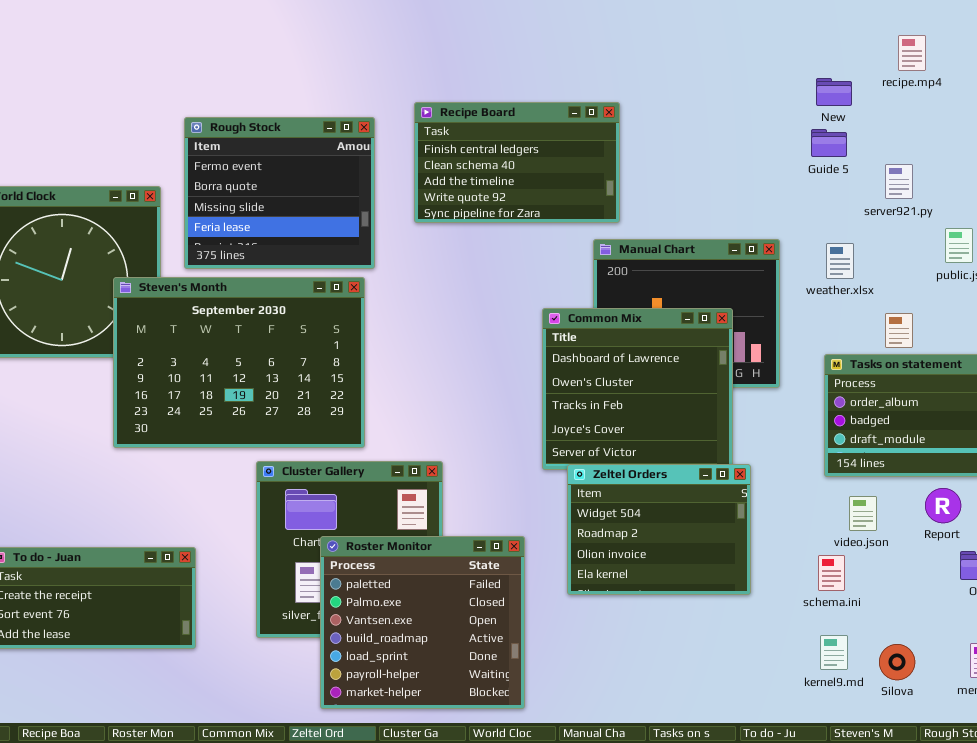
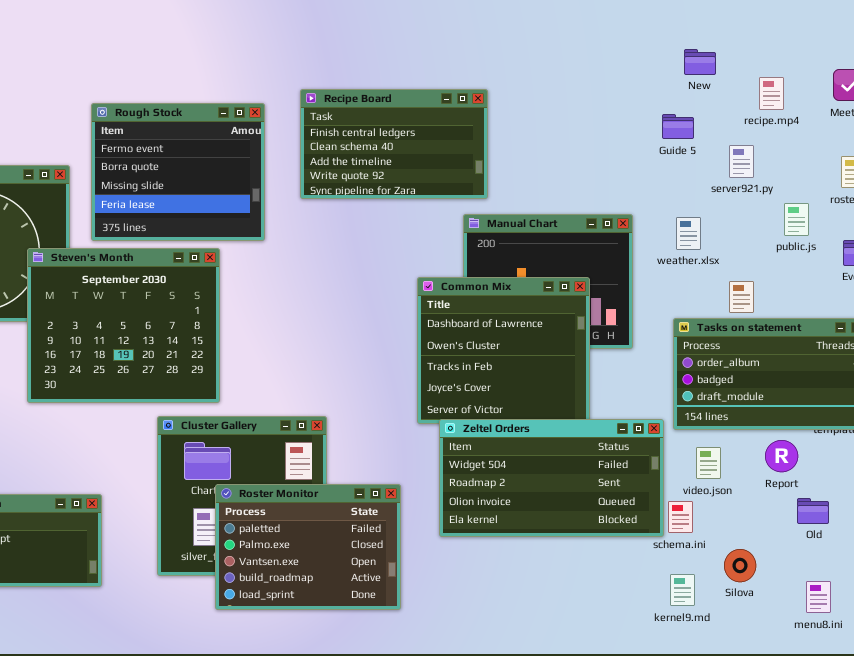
recipe.mp4: [898,35,926,71] -> [759,77,784,110], moved
New: [816,78,852,106] -> [684,49,716,75], moved
Steven's Month: [113,277,365,448] -> [27,248,220,403], resized
Zeltel Orders: [567,464,751,595] -> [439,419,664,537], resized
Roster Monitor: [320,536,525,709] -> [215,484,401,610], resized
Silova: [879,644,915,680] -> [724,549,756,582], moved

